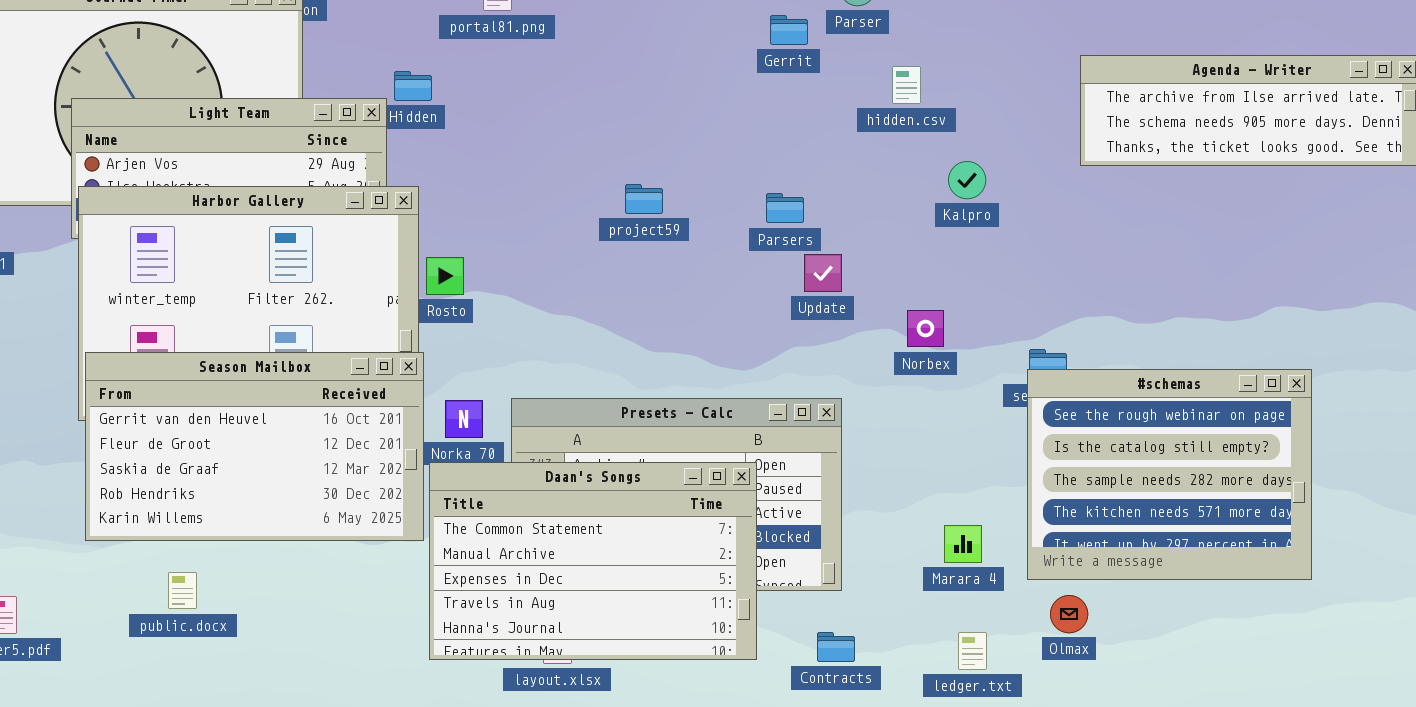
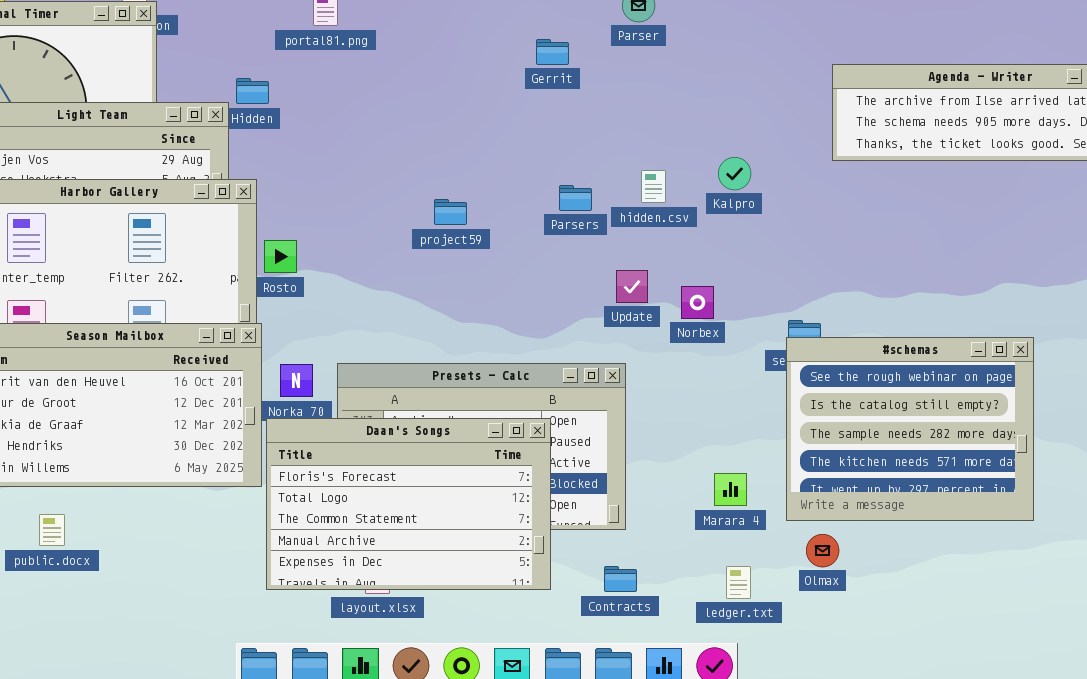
Gerrit: [770,15,808,45] -> [536,39,569,65], moved
hidden.csv: [892,66,921,104] -> [641,170,666,203], moved
project59: [625,184,663,214] -> [434,199,467,225], moved
Update: [804,254,842,292] -> [616,270,648,303], moved
Daan's Songs: [429,462,757,660] -> [266,418,551,590], scrolled up 2 rows

